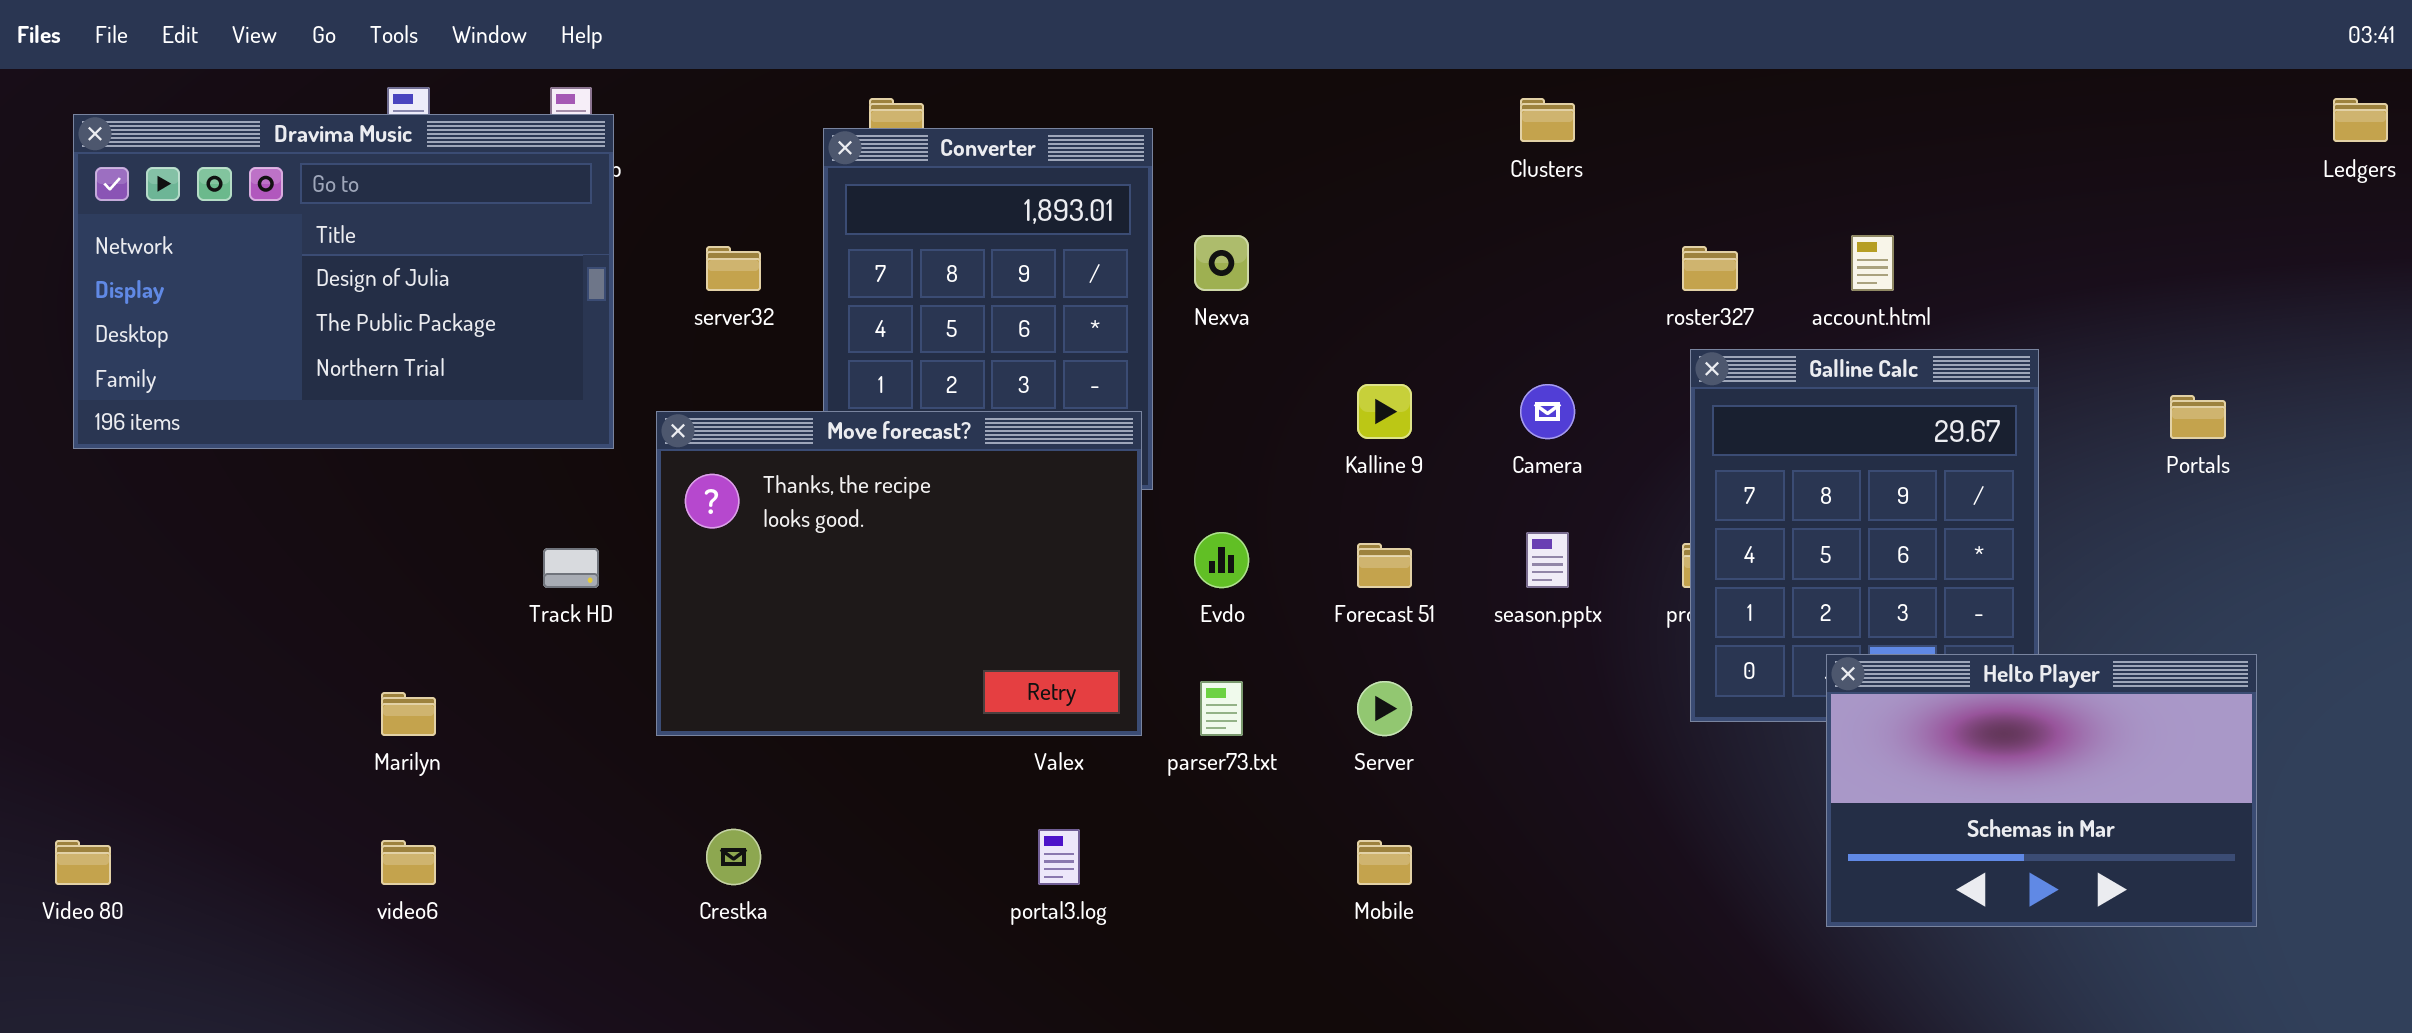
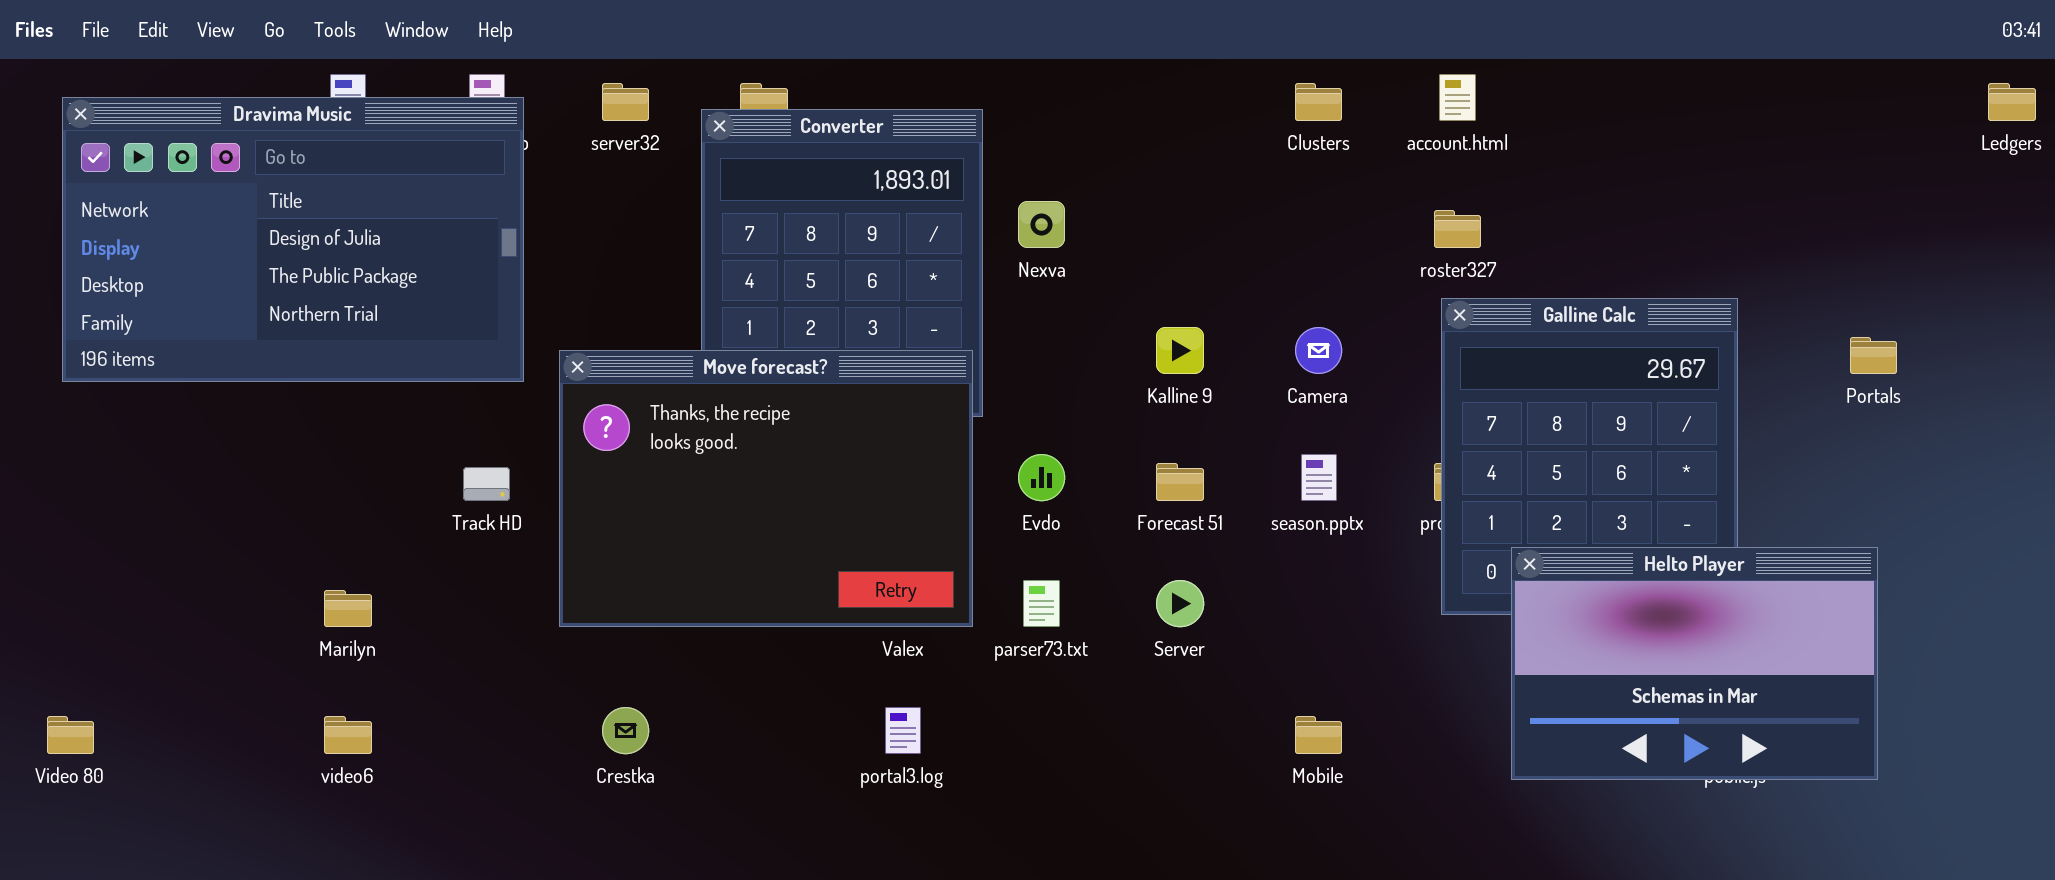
account.html: [1851,235,1894,291] -> [1439,74,1476,121], moved
server32: [706,246,761,291] -> [602,83,649,121], moved
Helto Player: [1826,654,2257,927] -> [1511,547,1878,780], moved
Mobile: [1357,840,1412,885] -> [1295,716,1342,754], moved

